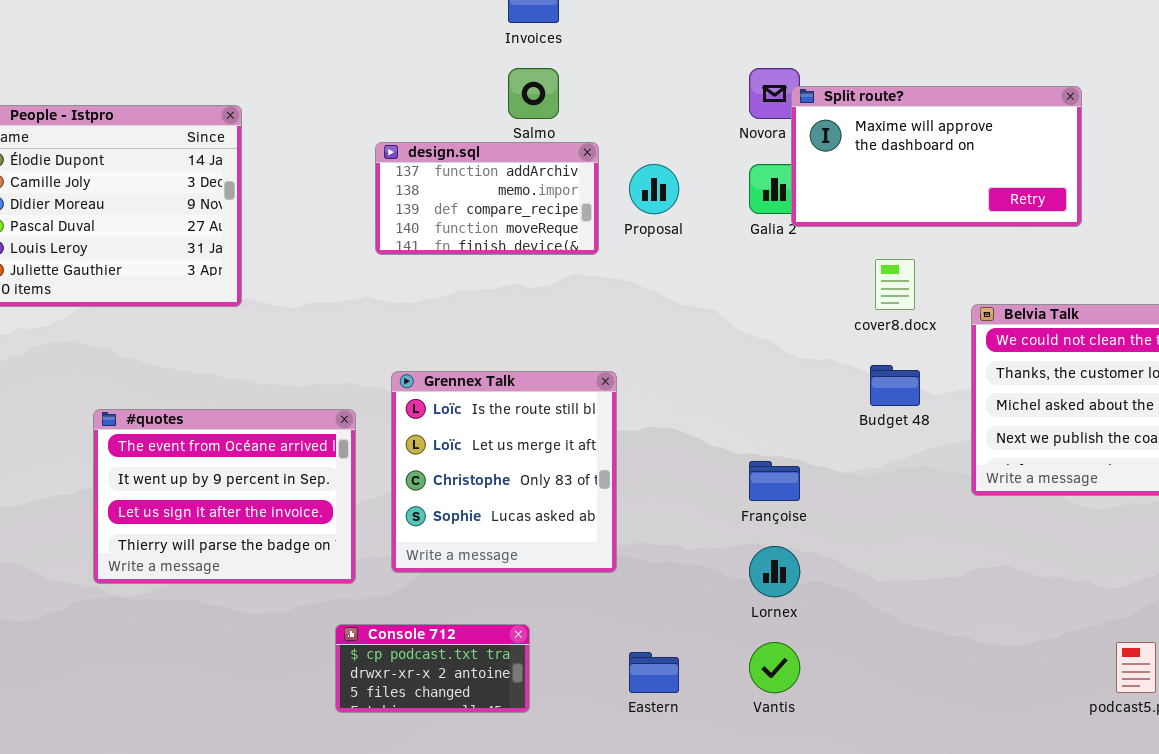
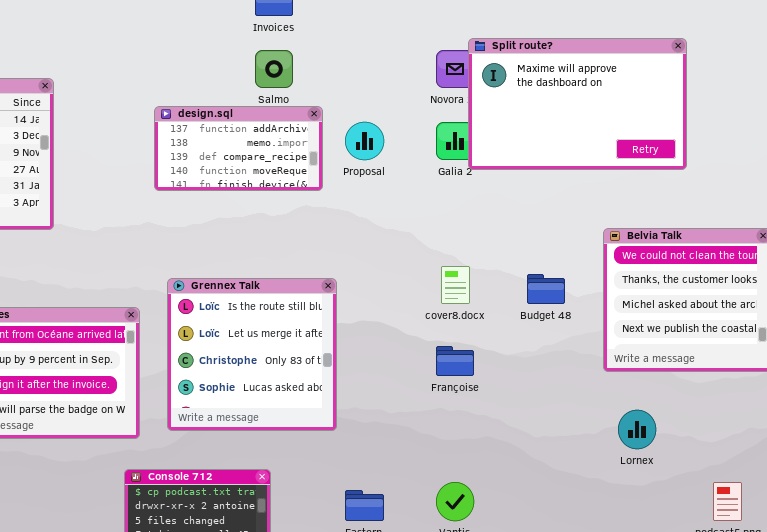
Split route?: [791,86,1082,227] -> [468,38,687,170], resized
cover8.docx: [875,259,915,310] -> [441,266,470,304], moved
Lornex: [749,546,800,597] -> [618,410,656,449], moved

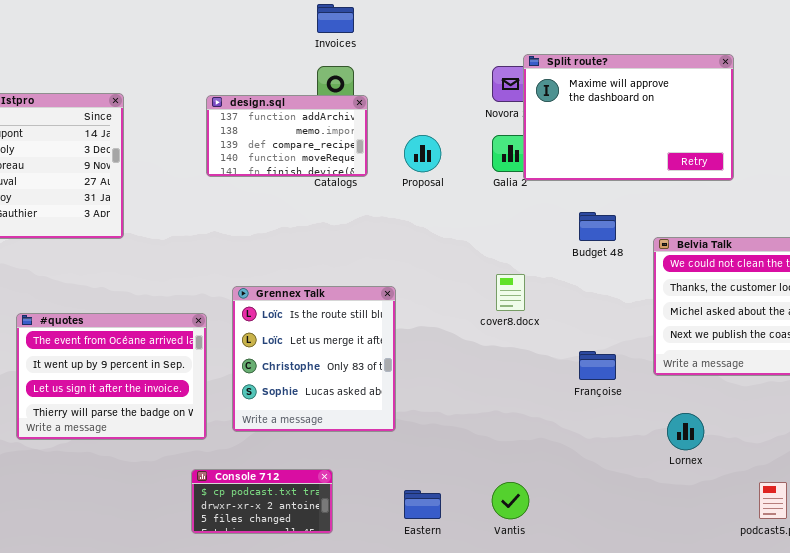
design.sql: [154,106,323,191] -> [206,95,368,177], moved
Budget 48: [527,274,565,304] -> [579,212,616,241], moved
Françoise: [436,346,474,376] -> [579,351,616,380], moved

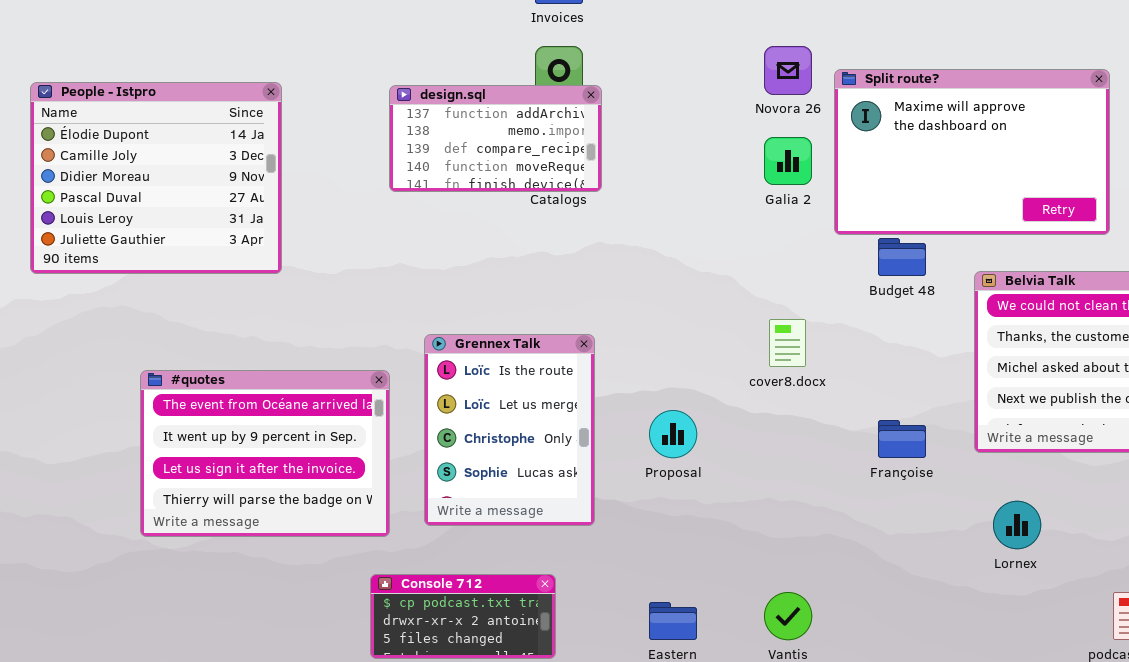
Split route?: [523,54,734,181] -> [834,69,1110,235], moved
Proposal: [404,135,441,172] -> [649,410,697,458], moved
Grennex Talk: [232,286,396,432] -> [424,334,595,526], resized

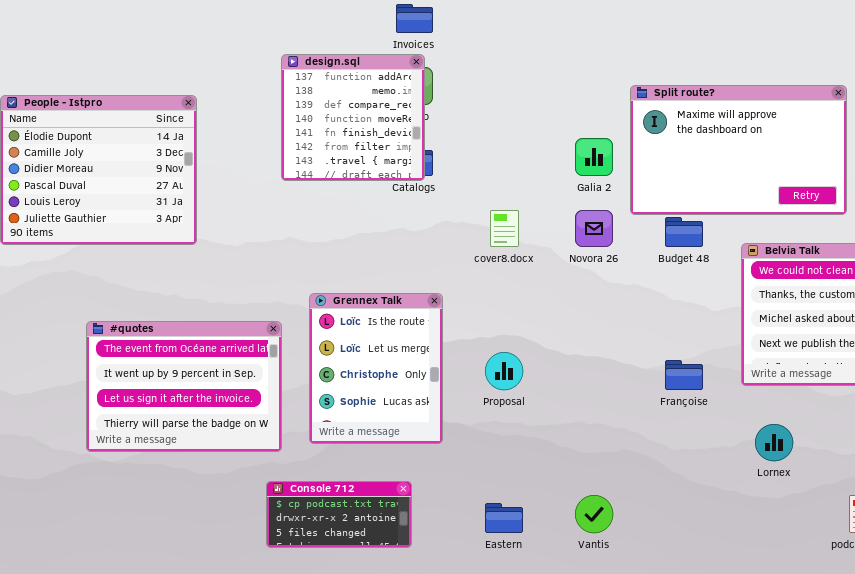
Novora 26: [764,46,812,95] -> [575,210,613,247], moved
design.sql: [389,85,602,192] -> [281,54,425,181], resized
cover8.docx: [769,319,806,367] -> [490,210,519,247], moved

